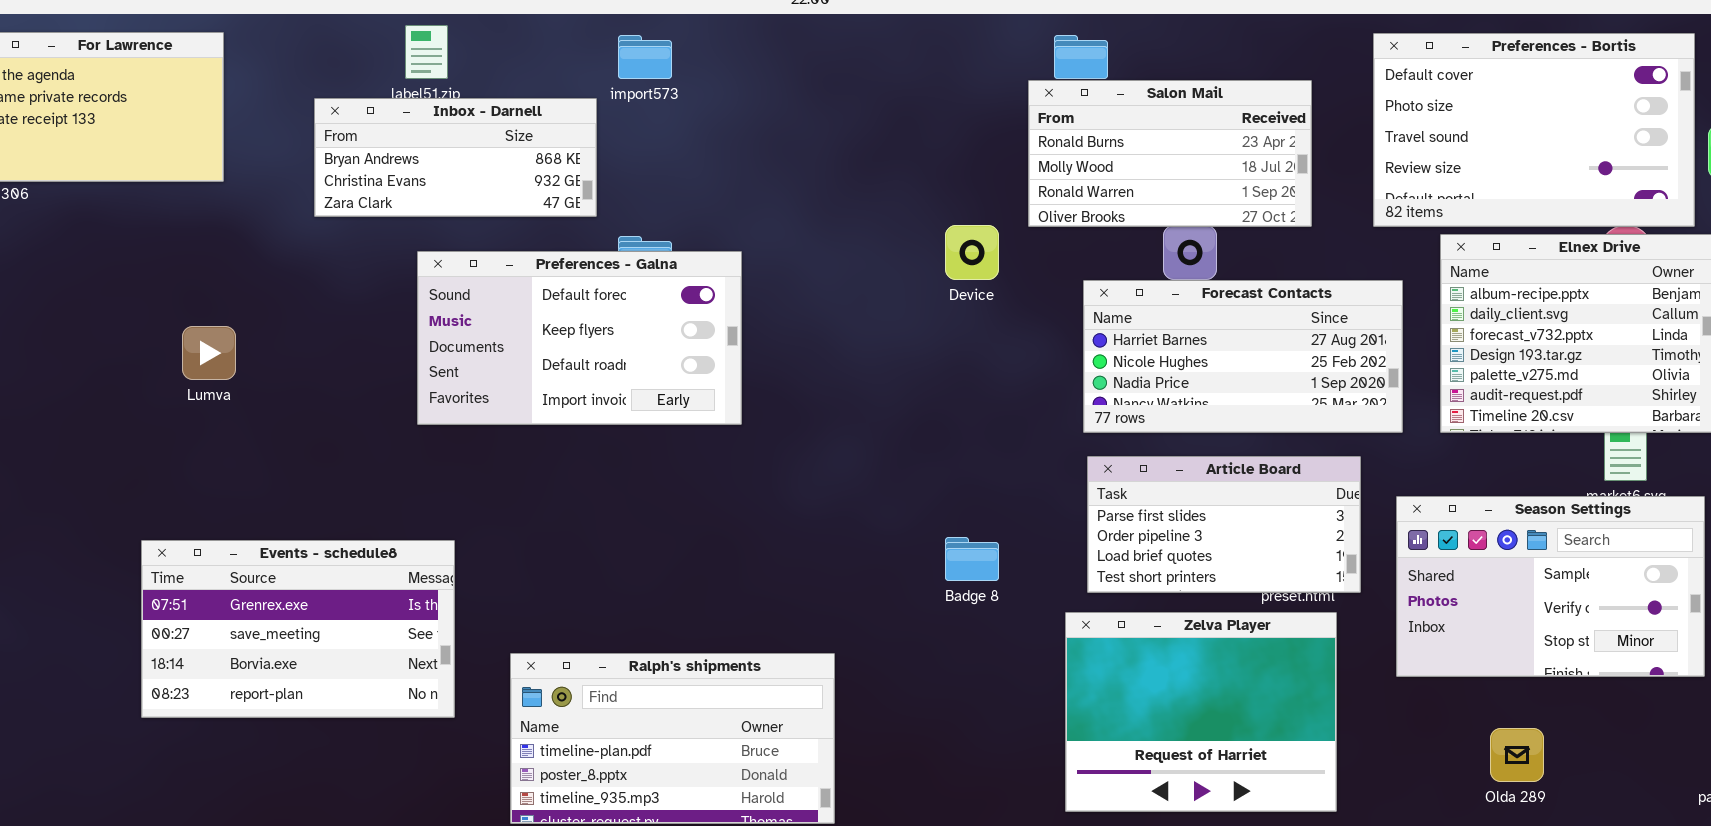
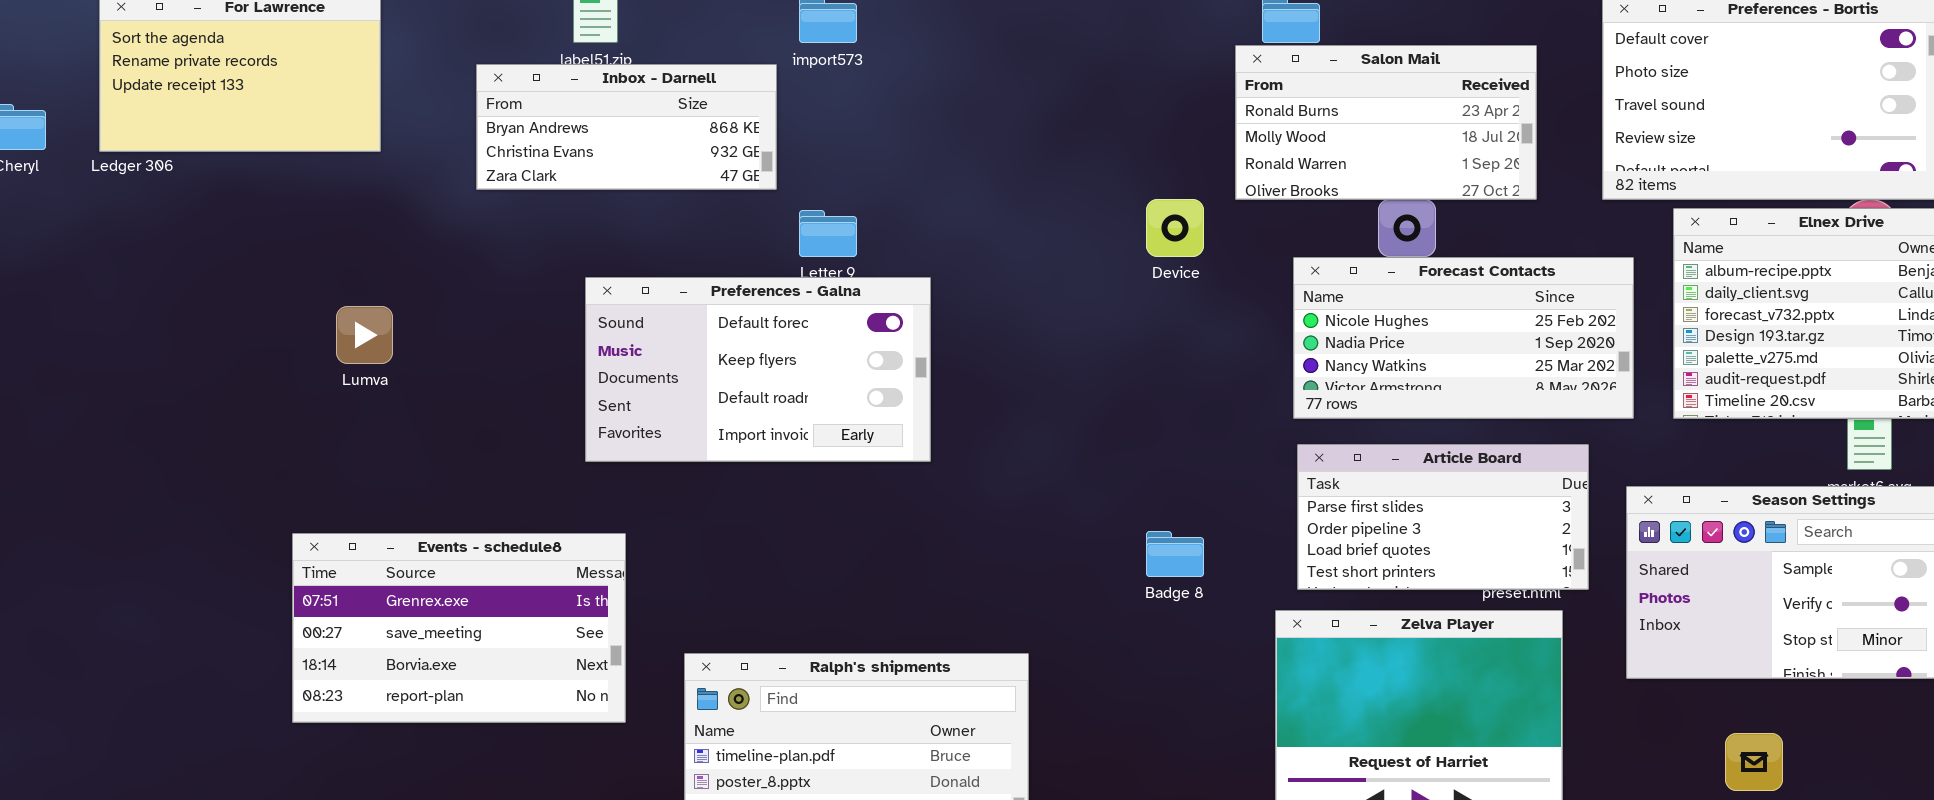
Preferences - Galna: [417,251,742,425] -> [585,277,931,462], moved
Forecast Contacts: [1083,280,1403,433] -> [1293,257,1634,419], scrolled down 1 row

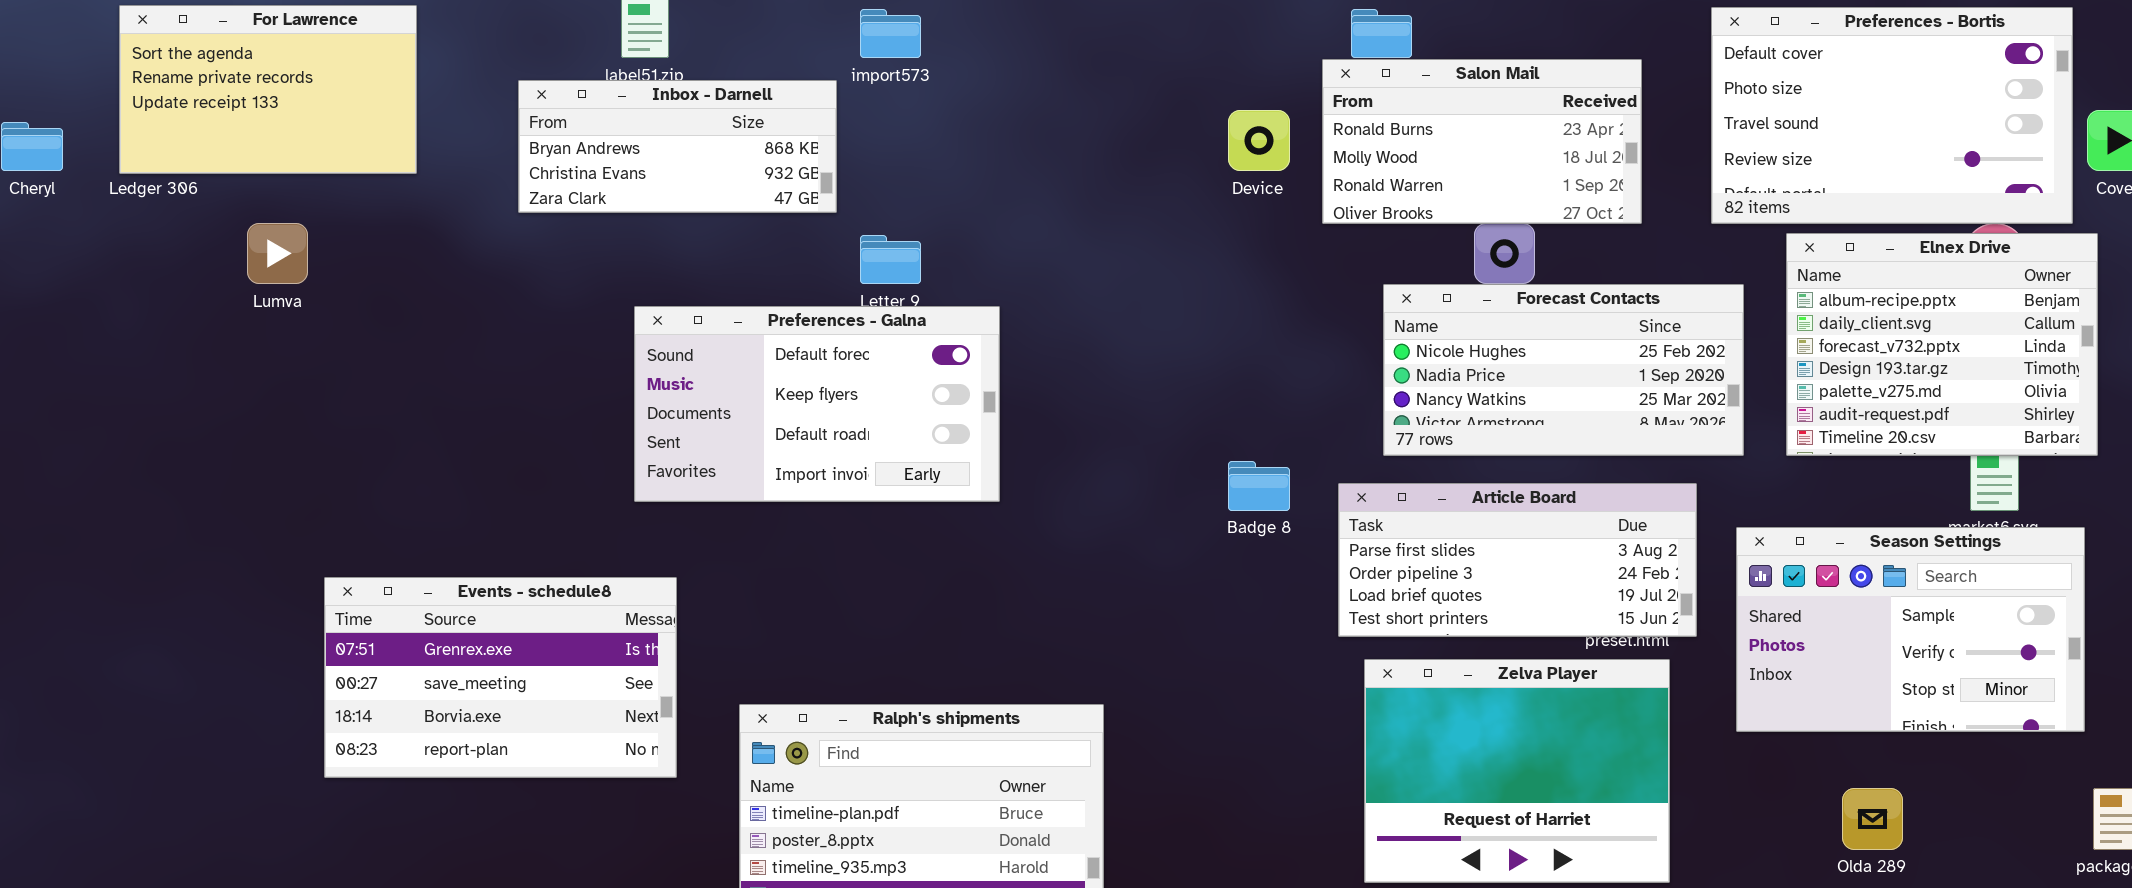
Device: [1146,199,1204,257] -> [1228,110,1290,171], moved
Lumva: [336,306,393,364] -> [247,223,308,284], moved
Article Board: [1297,444,1589,590] -> [1338,483,1697,637], resized
Badge 8: [1146,531,1204,577] -> [1228,461,1290,511], moved

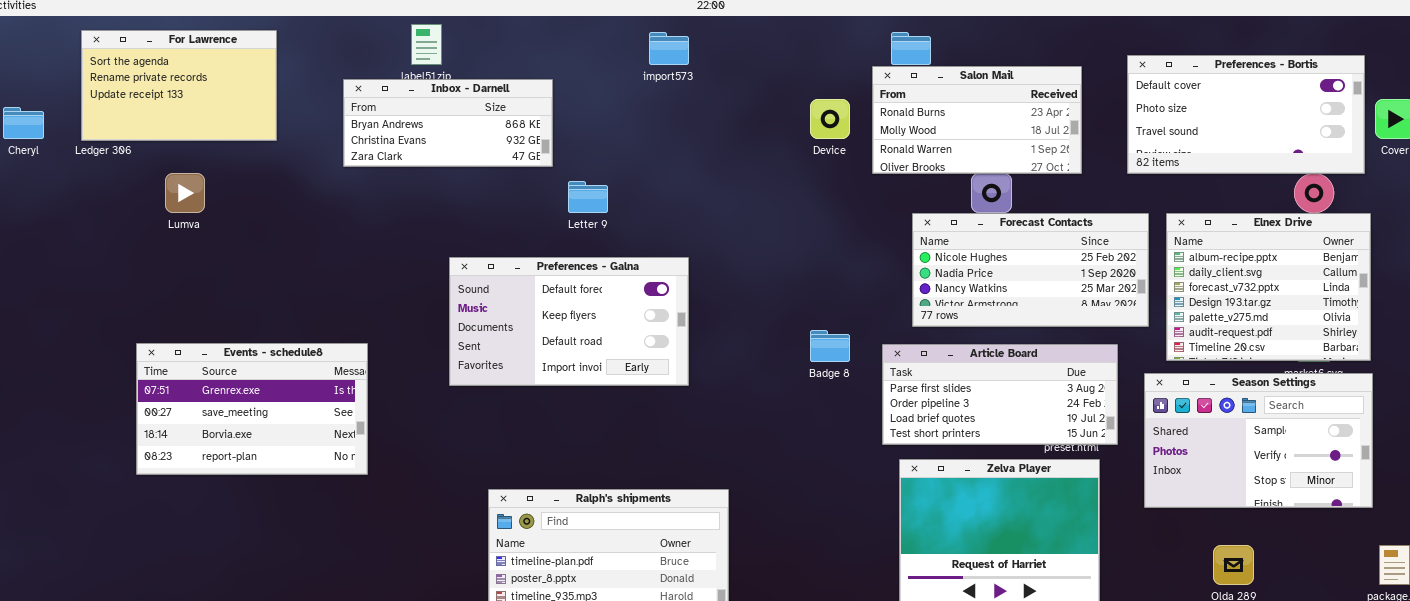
Preferences - Bortis: [1711,7,2073,224] -> [1127,55,1365,174], resized
import573: [860,9,921,58] -> [649,32,689,65], moved
Elnex Drive: [1786,233,2098,456] -> [1166,213,1371,361], moved
Preferences - Galna: [634,306,1000,502] -> [449,257,689,386], moved
Events - schedule8: [324,577,677,778] -> [136,343,368,475], moved

